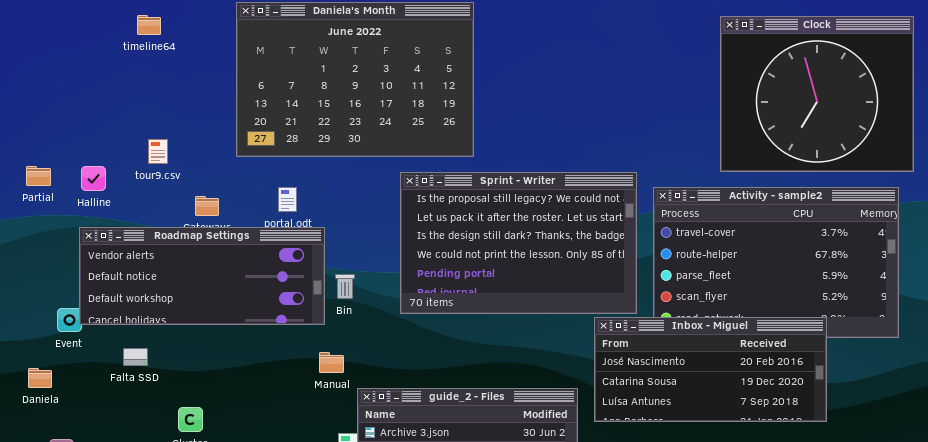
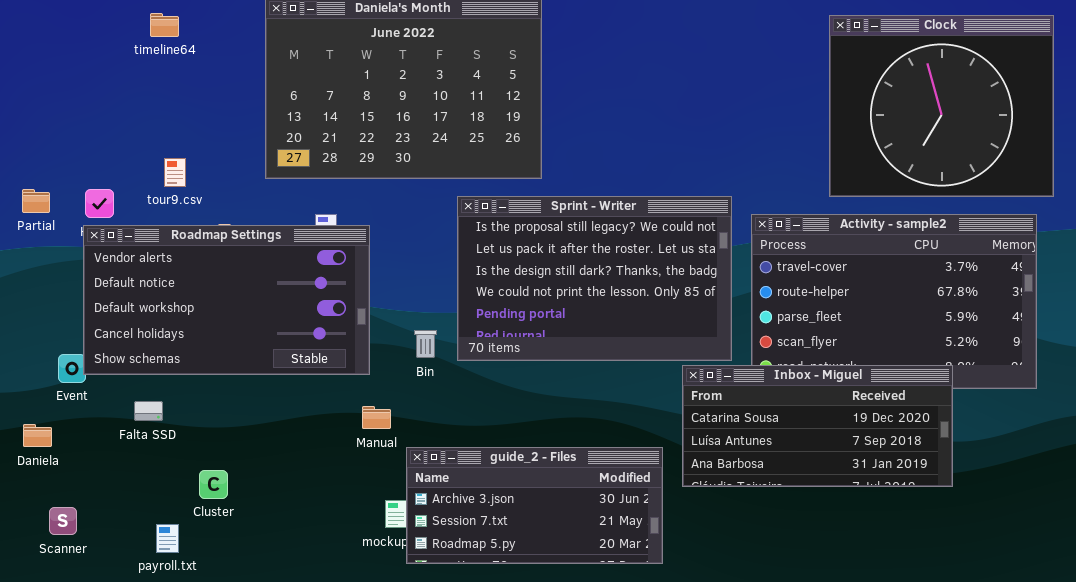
Roadmap Settings: [79,227,325,325] -> [83,225,370,375], resized
Bin: [335,274,355,299] -> [414,330,437,358], moved
Inbox - Miguel: [594,317,827,422] -> [682,365,953,487], scrolled down 1 row

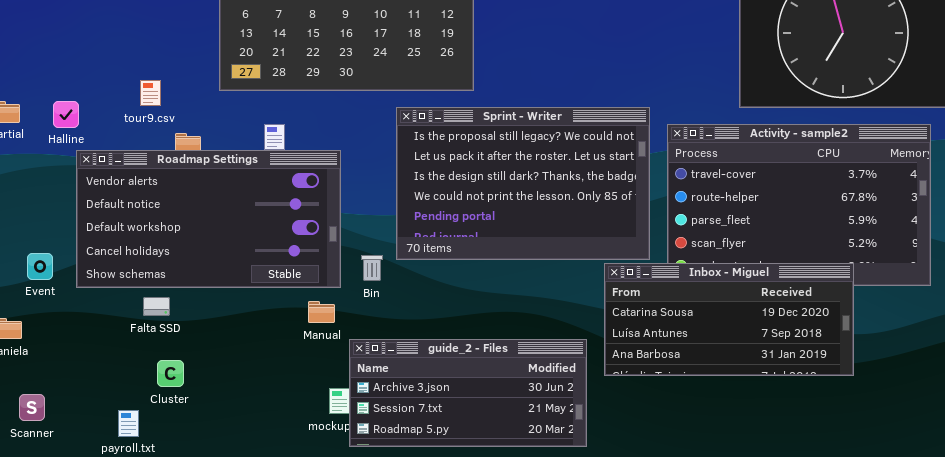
tour9.csv: [164,158,186,187] -> [140,80,161,106], moved
Roadmap Settings: [83,225,370,375] -> [76,150,341,288], moved
Bin: [414,330,437,358] -> [361,255,383,281], moved
Falta SSD: [134,401,163,421] -> [143,297,170,316], moved

